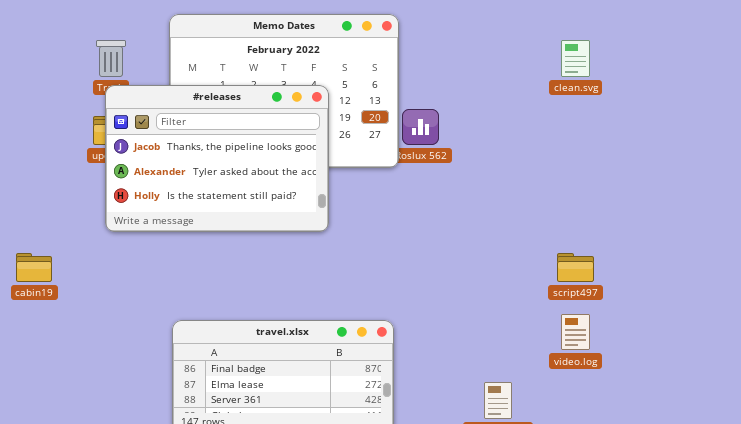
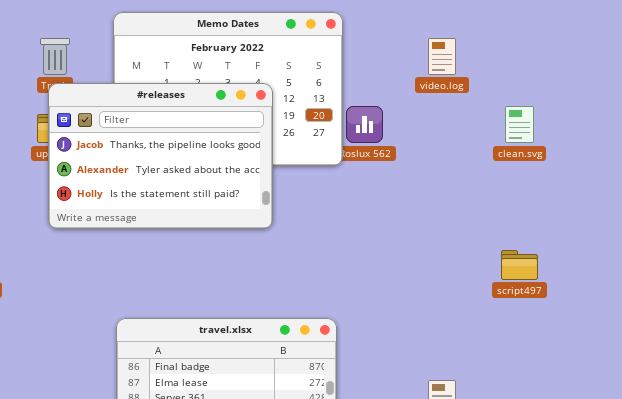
clean.svg: [561,40,590,77] -> [505,106,534,143], moved
video.log: [561,314,590,350] -> [428,38,456,75], moved

